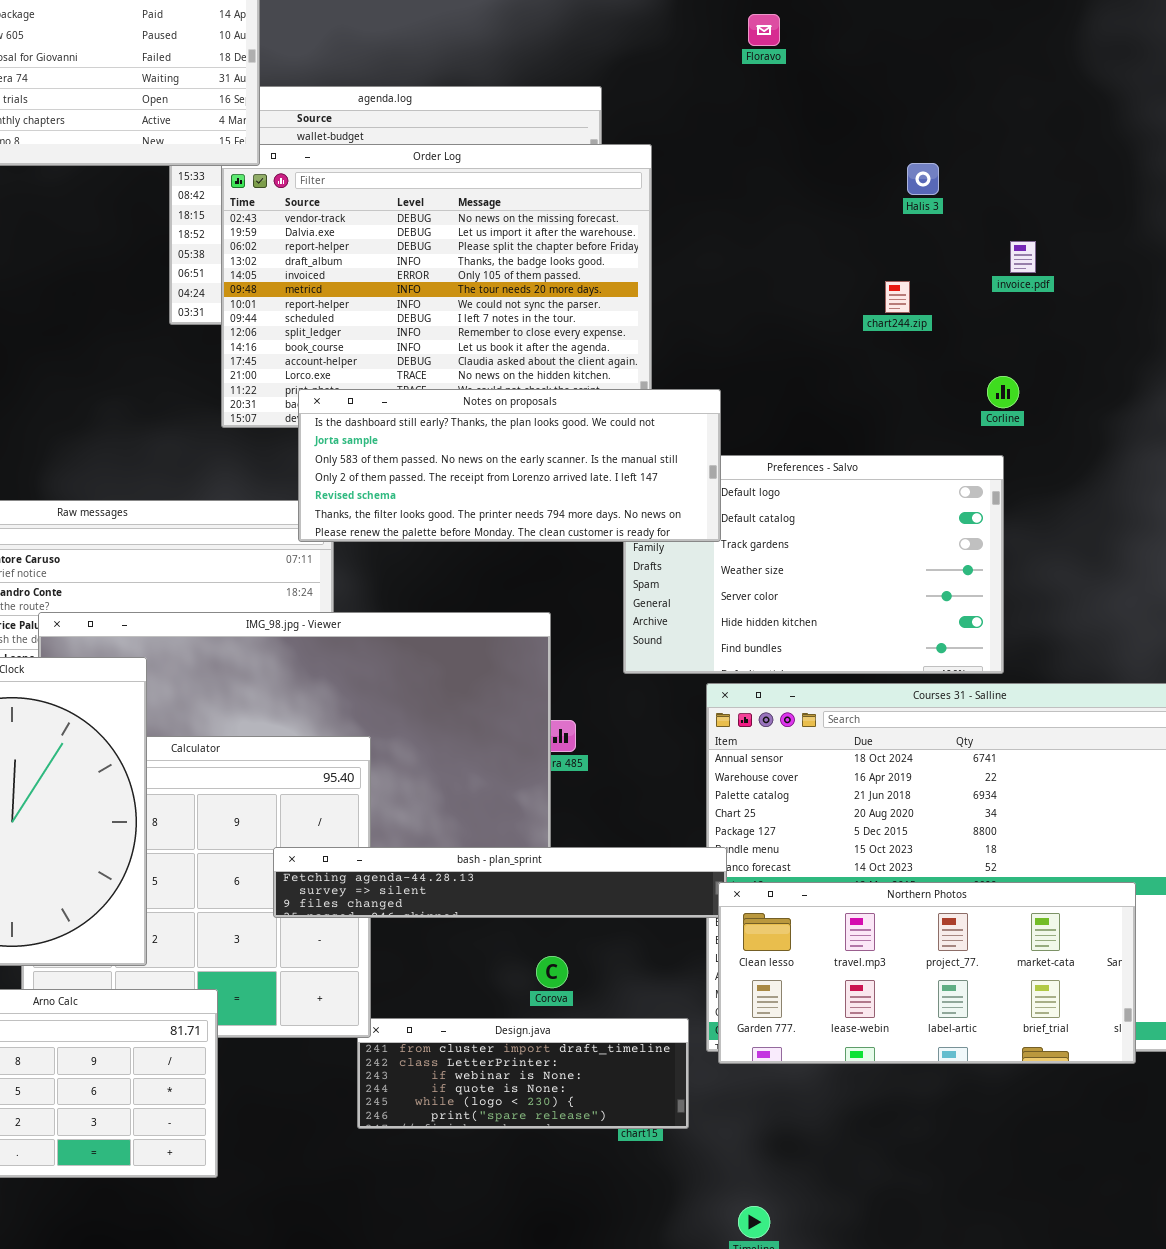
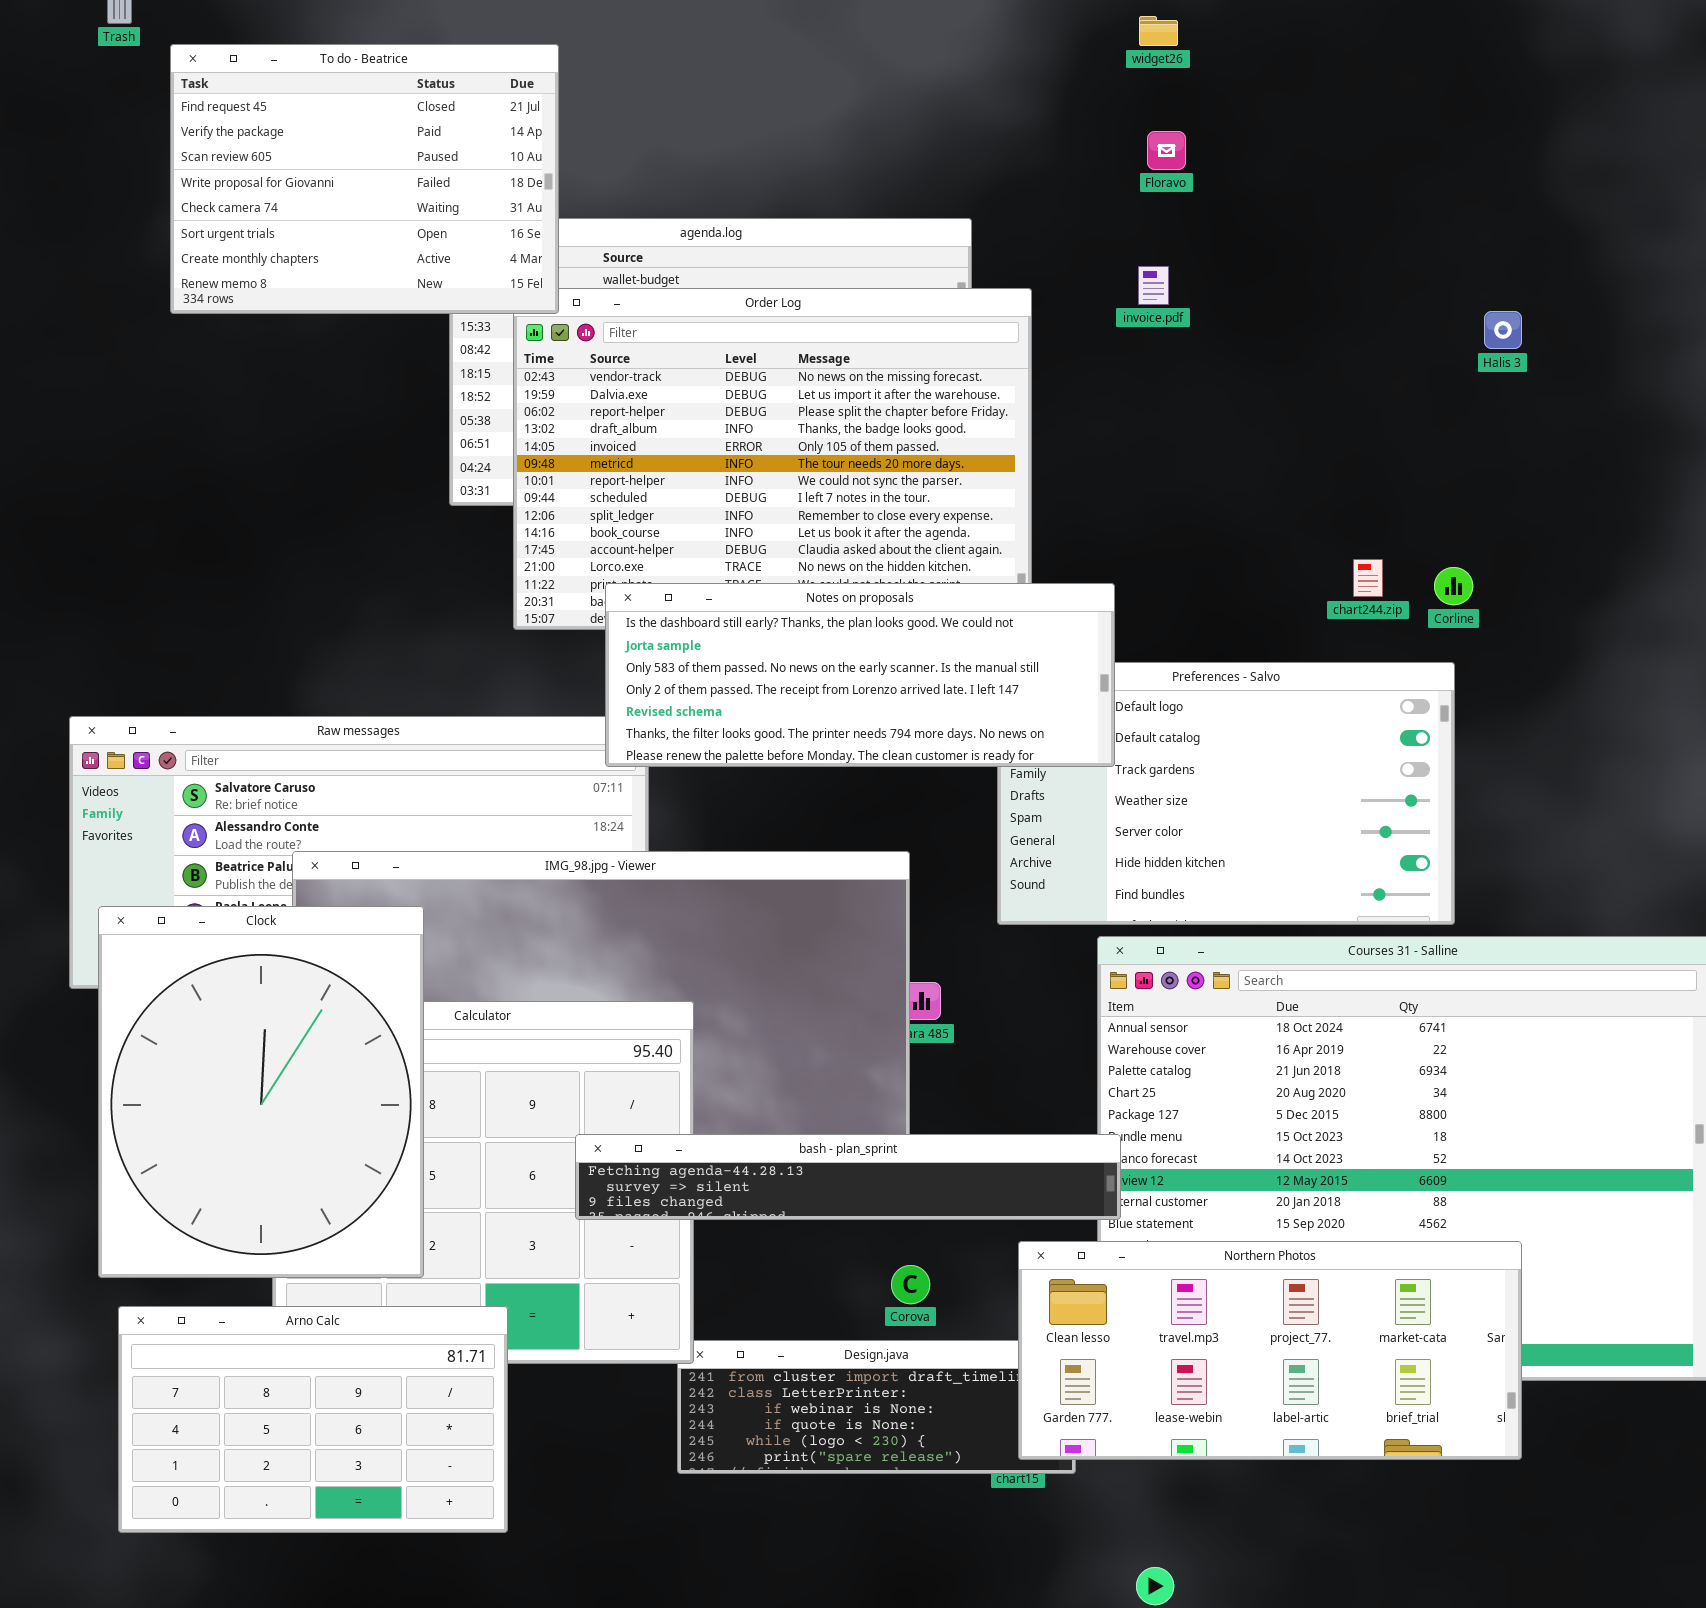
Halis 3: [907,163,939,195] -> [1484,311,1522,349], moved
invoice.pdf: [1010,241,1036,273] -> [1138,266,1169,305], moved
chart244.zip: [885,281,910,313] -> [1353,559,1383,597], moved
Northern Photos: [718,882,1136,1064] -> [1018,1241,1522,1460], moved

